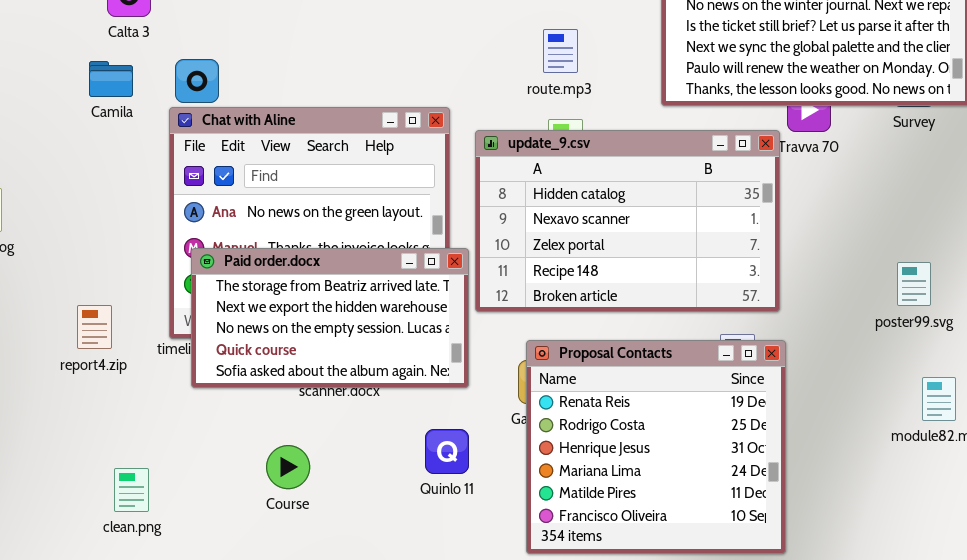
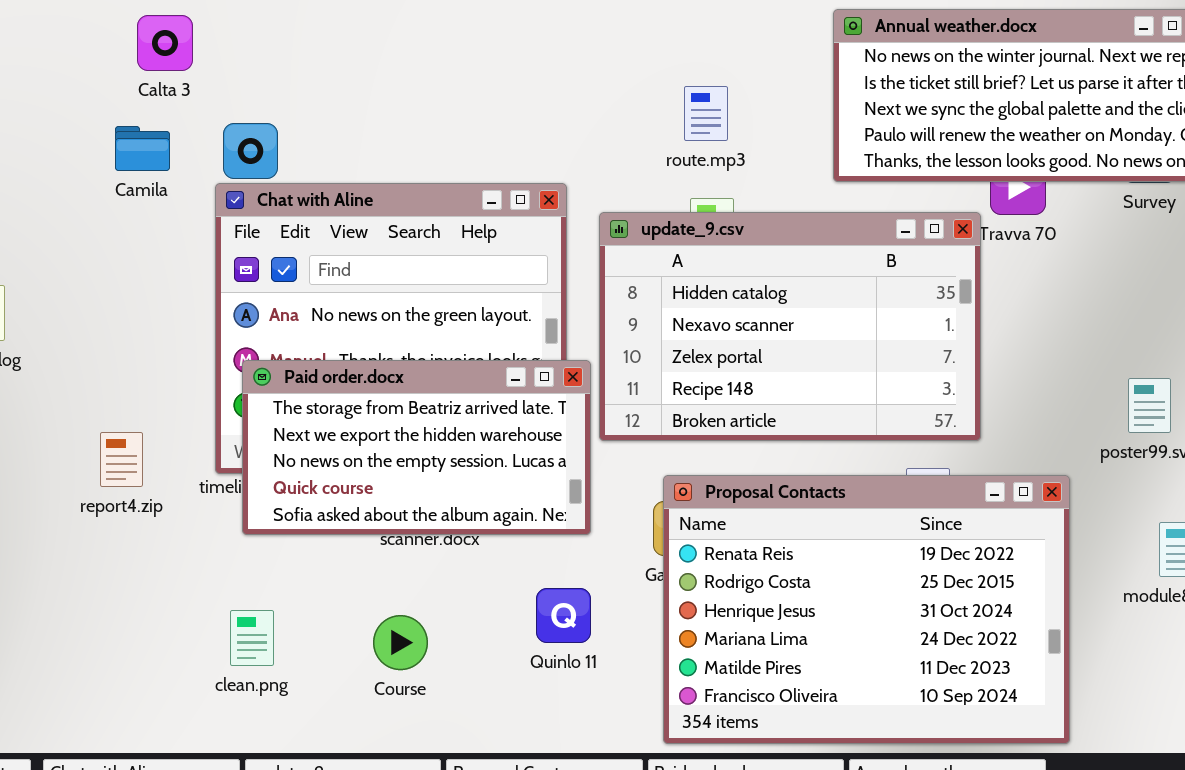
Proposal Contacts: [526,340,786,554] -> [663,475,1070,744], resized
Course: [266,445,310,489] -> [373,615,428,670], moved
clean.png: [114,468,149,512] -> [230,610,274,666], moved

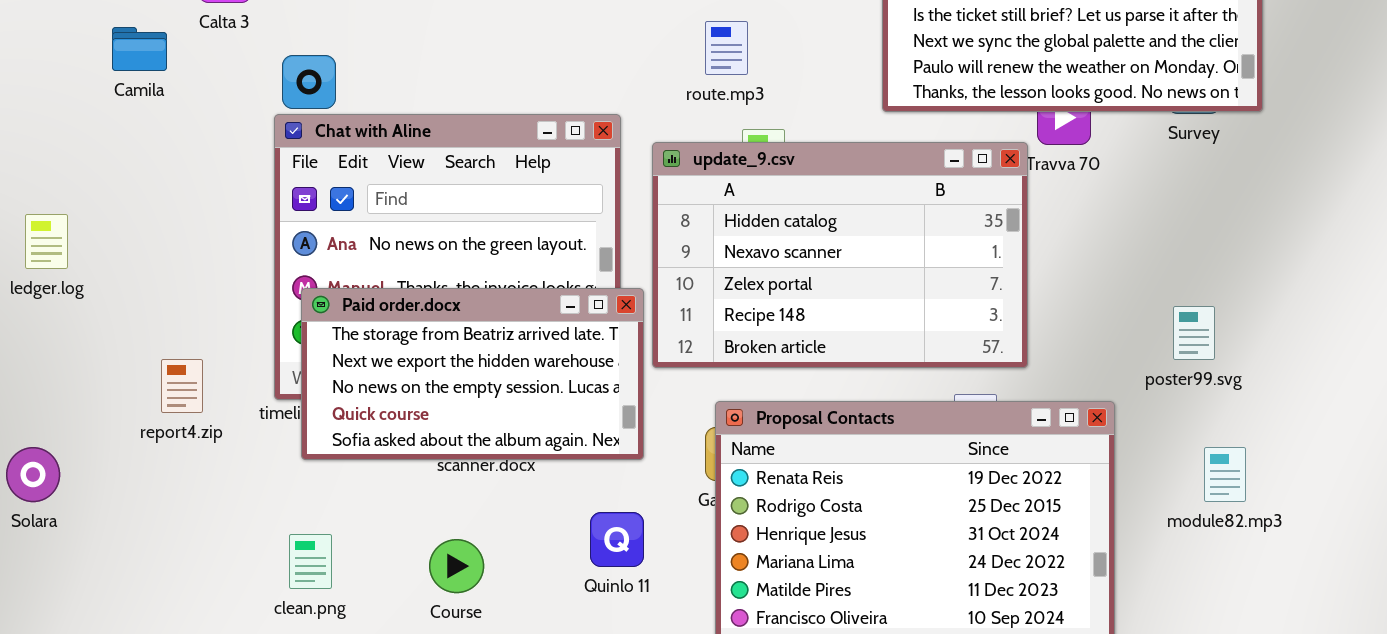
route.mp3: [684,86,728,141] -> [705,21,748,75], moved
Camila: [115,126,170,171] -> [112,27,167,71], moved

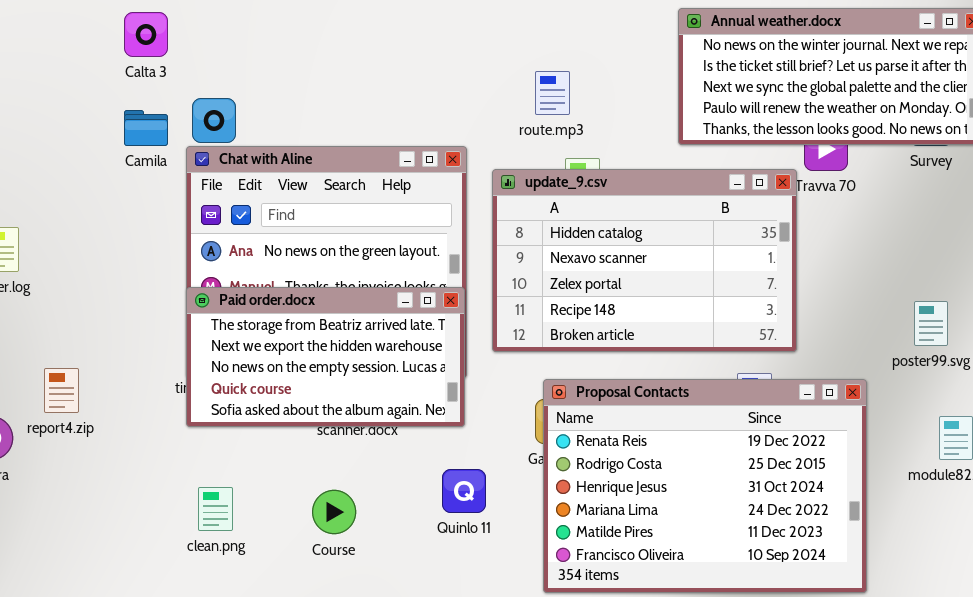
Camila: [112,27,167,71] -> [124,110,168,146], moved
Paid order.docx: [301,288,644,460] -> [186,287,465,427], moved
report4.zip: [161,359,203,413] -> [44,368,79,413], moved

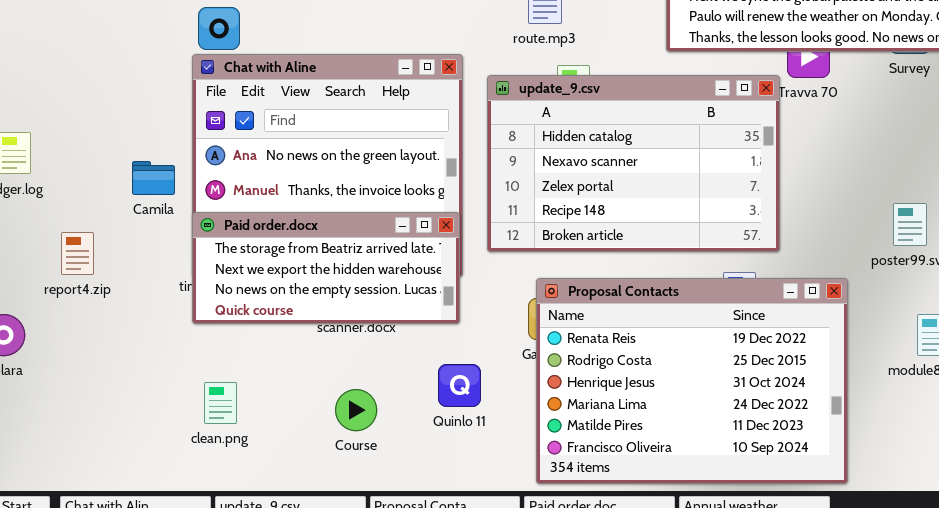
Camila: [124,110,168,146] -> [132,161,175,195], moved
Paid order.docx: [186,287,465,427] -> [192,212,460,324], resized
report4.zip: [44,368,79,413] -> [61,232,94,275], moved
Course: [312,490,356,534] -> [335,389,377,431], moved

